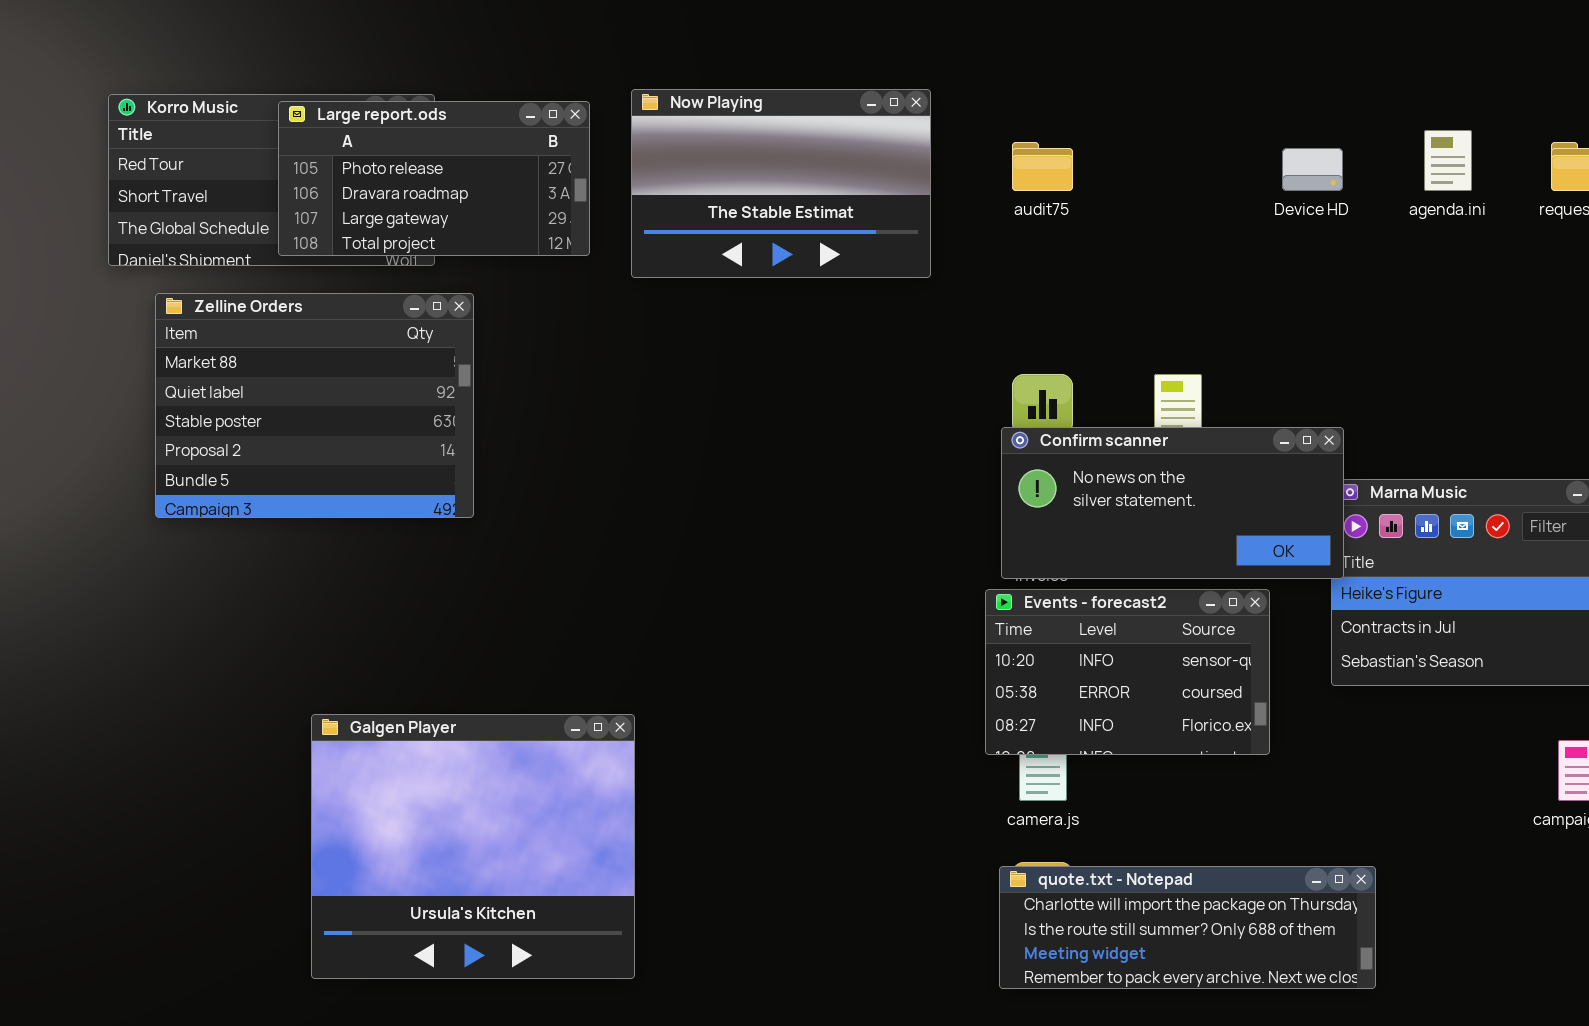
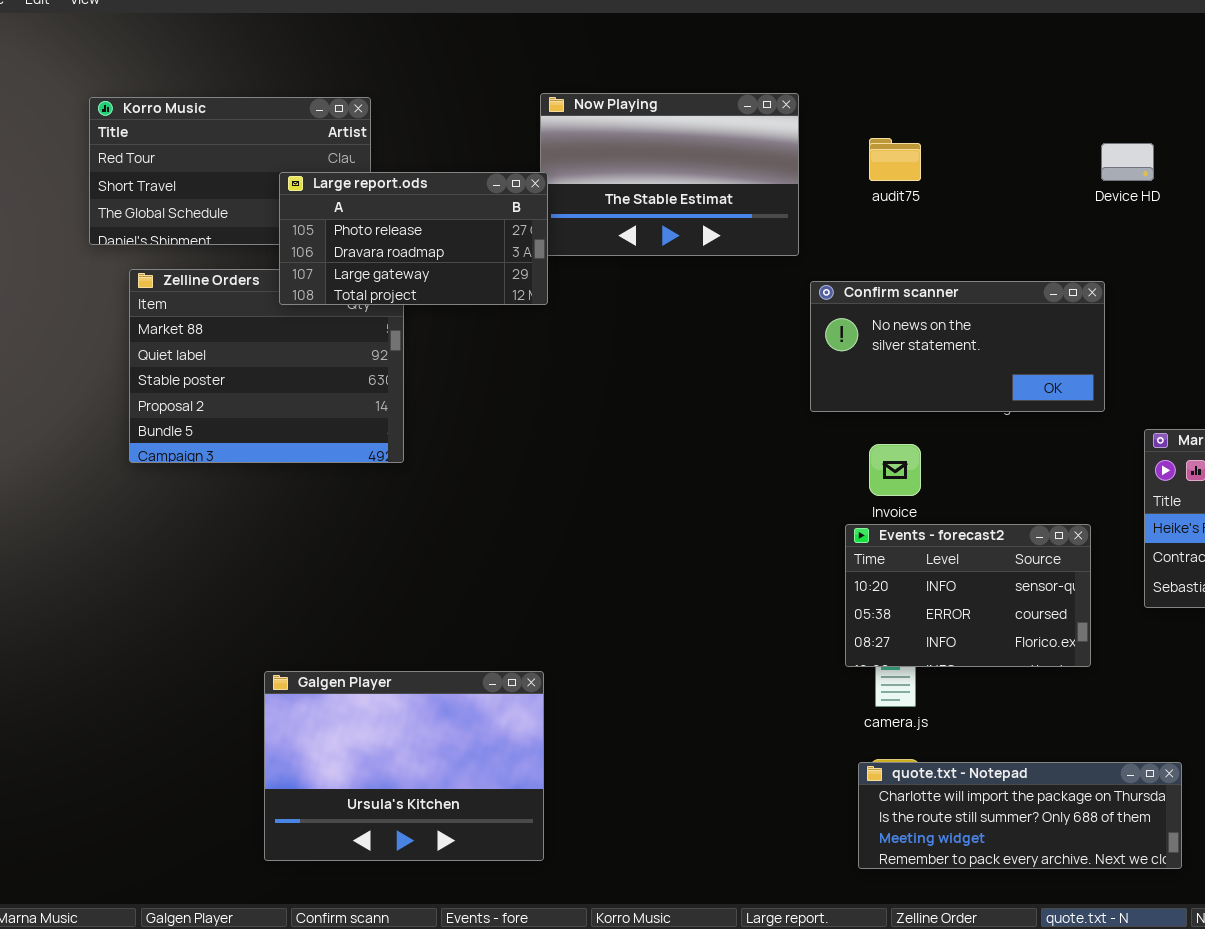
Large report.ods: [278,101,590,256] -> [279,172,548,305], moved
Confirm scanner: [1001,427,1344,579] -> [810,281,1105,412], moved
Galgen Player: [311,714,635,979] -> [264,671,544,861], resized

